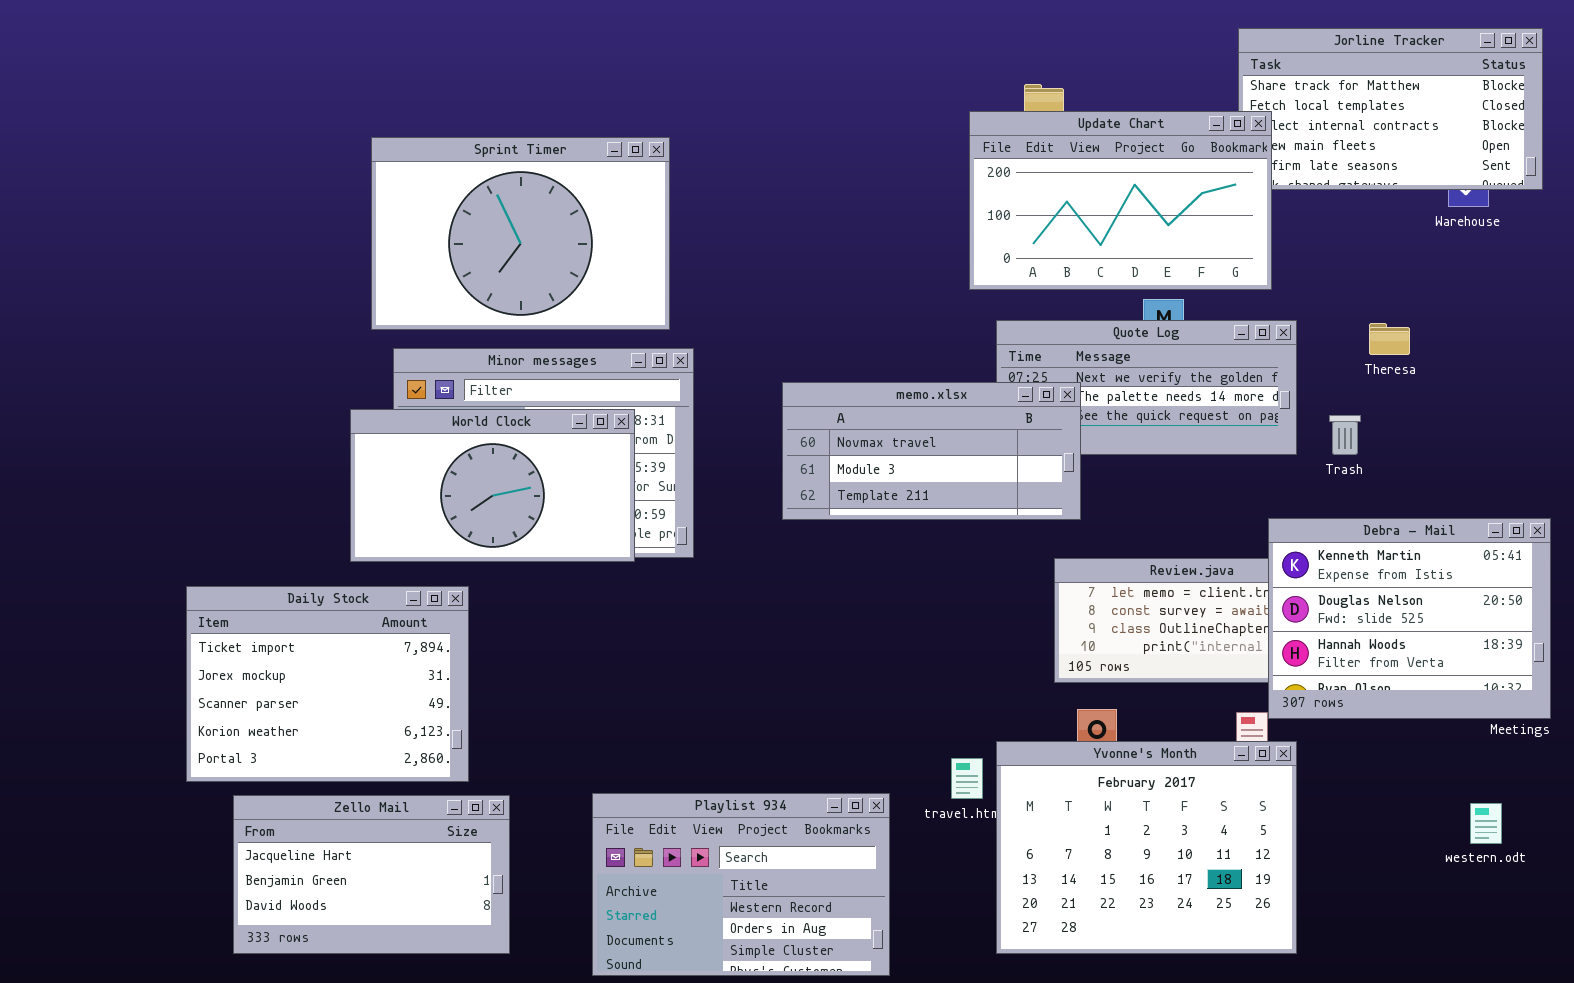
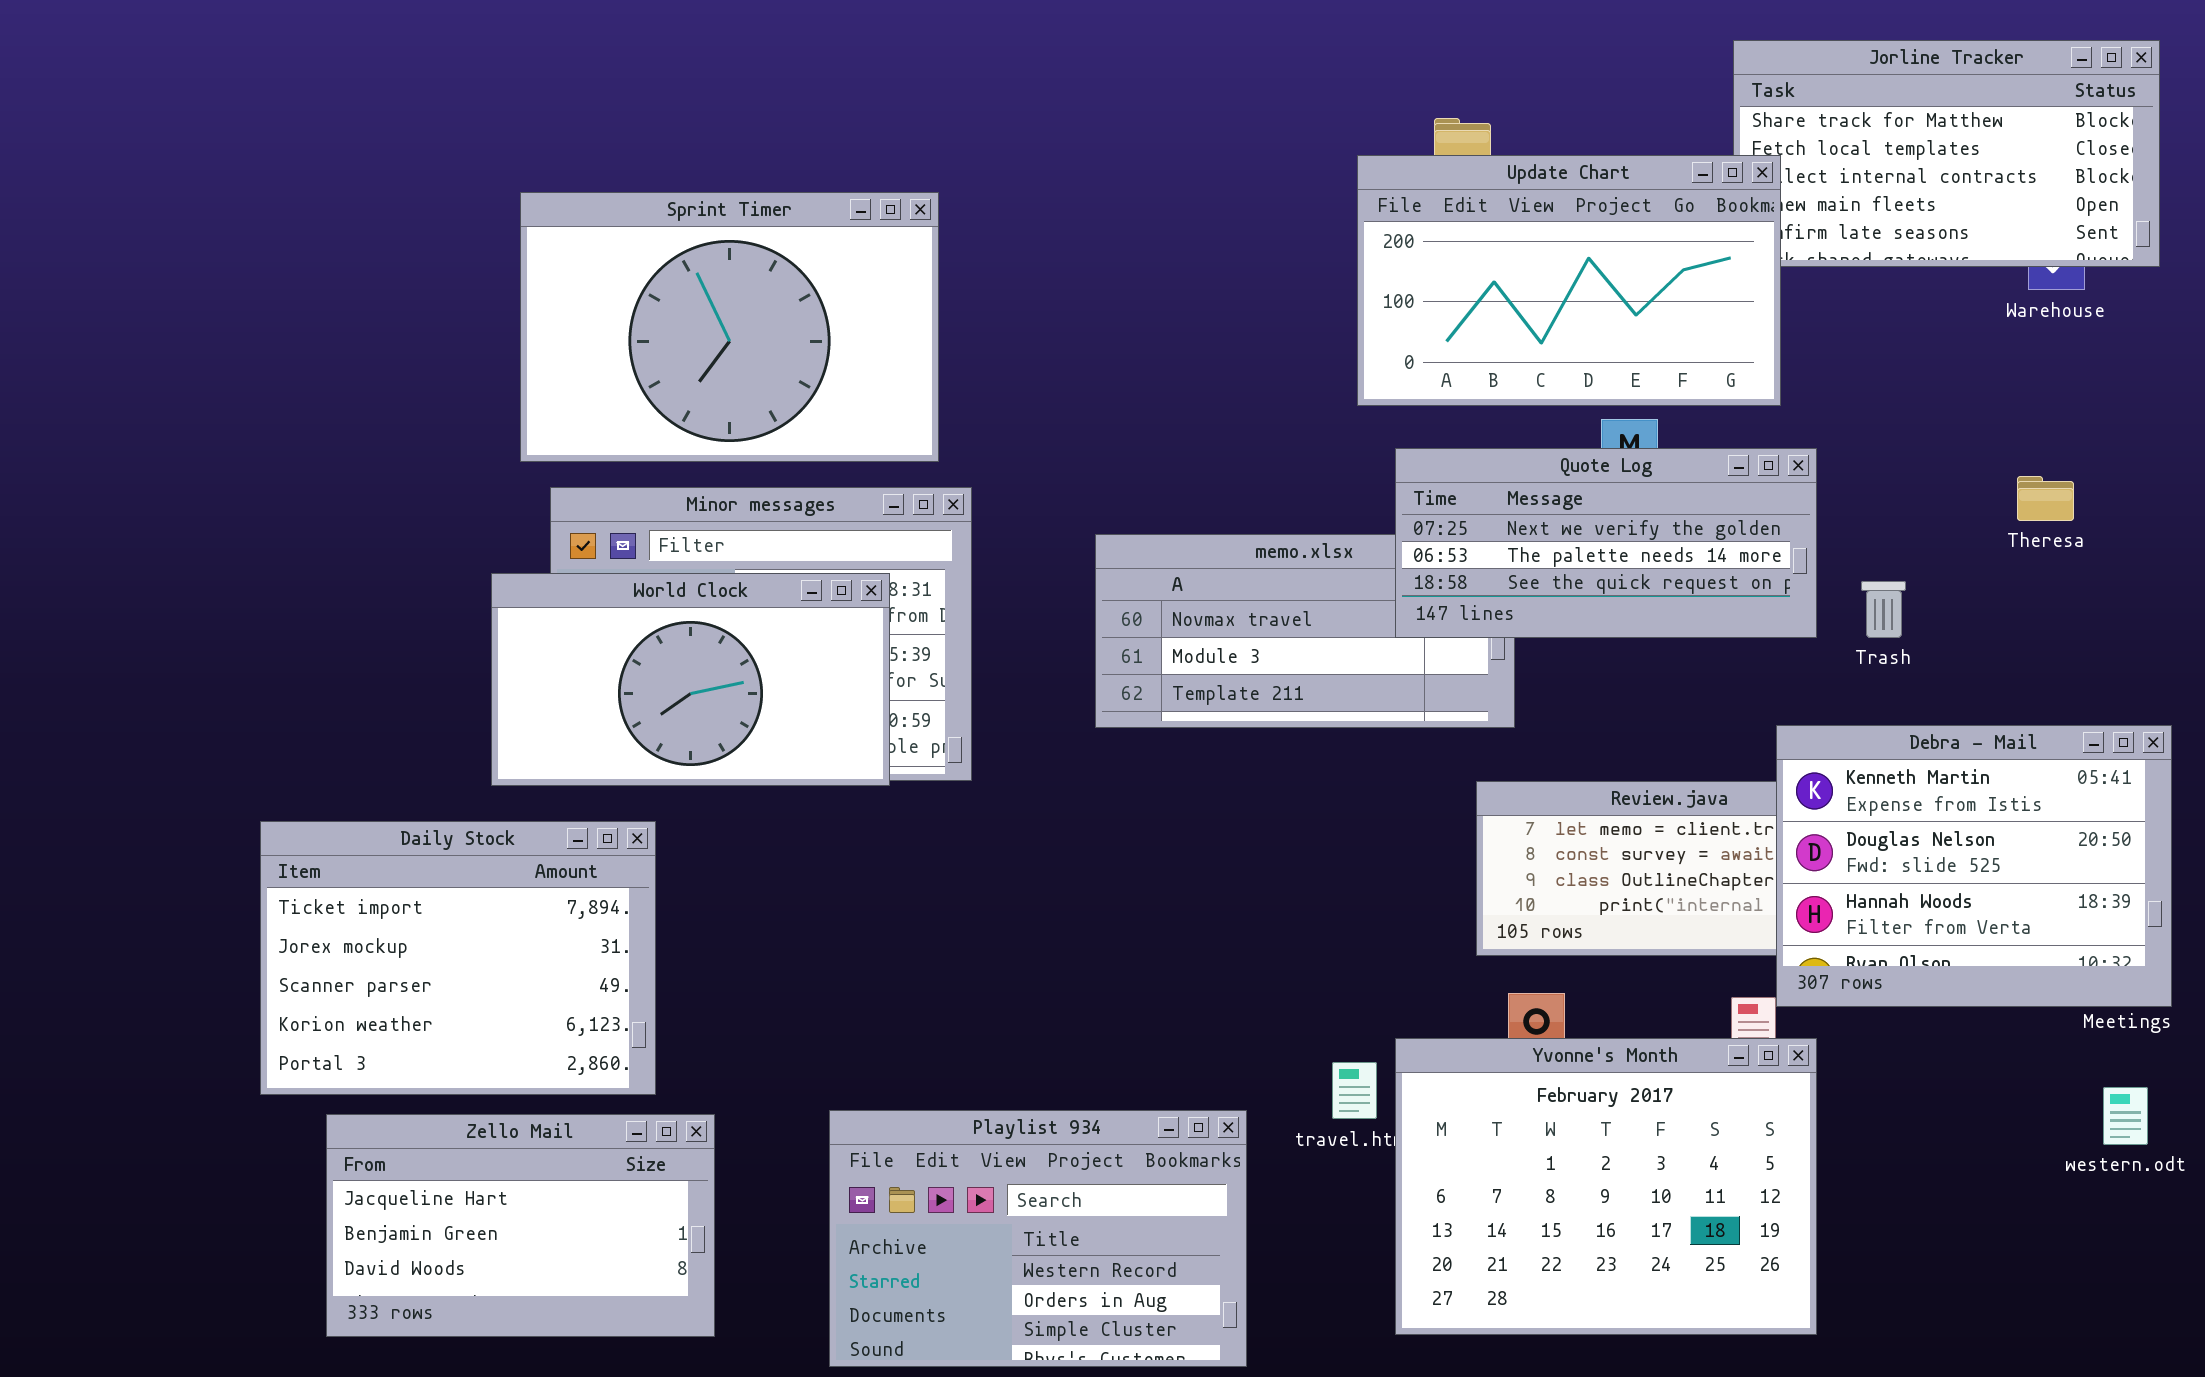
Quote Log: [996,320,1297,455] -> [1395,448,1817,638], raised
Theresa: [1369,323,1410,355] -> [2017,476,2074,521], moved
western.odt: [1470,803,1502,844] -> [2103,1087,2148,1145], moved

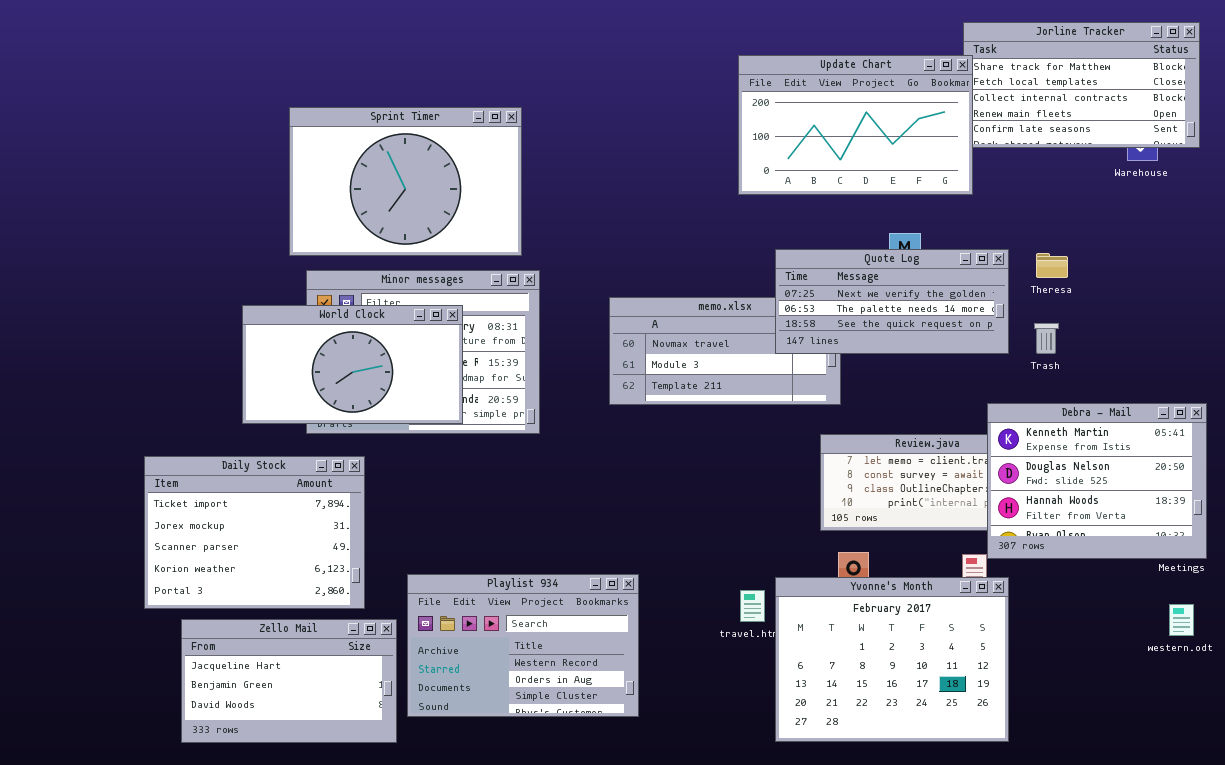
Update Chart: [1357,155,1781,406] -> [738,55,973,195], moved
Theresa: [2017,476,2074,521] -> [1036,253,1068,278], moved
World Clock: [491,573,890,786] -> [242,305,463,424], moved
Playlist 934: [829,1110,1247,1367] -> [407,574,639,717], moved

